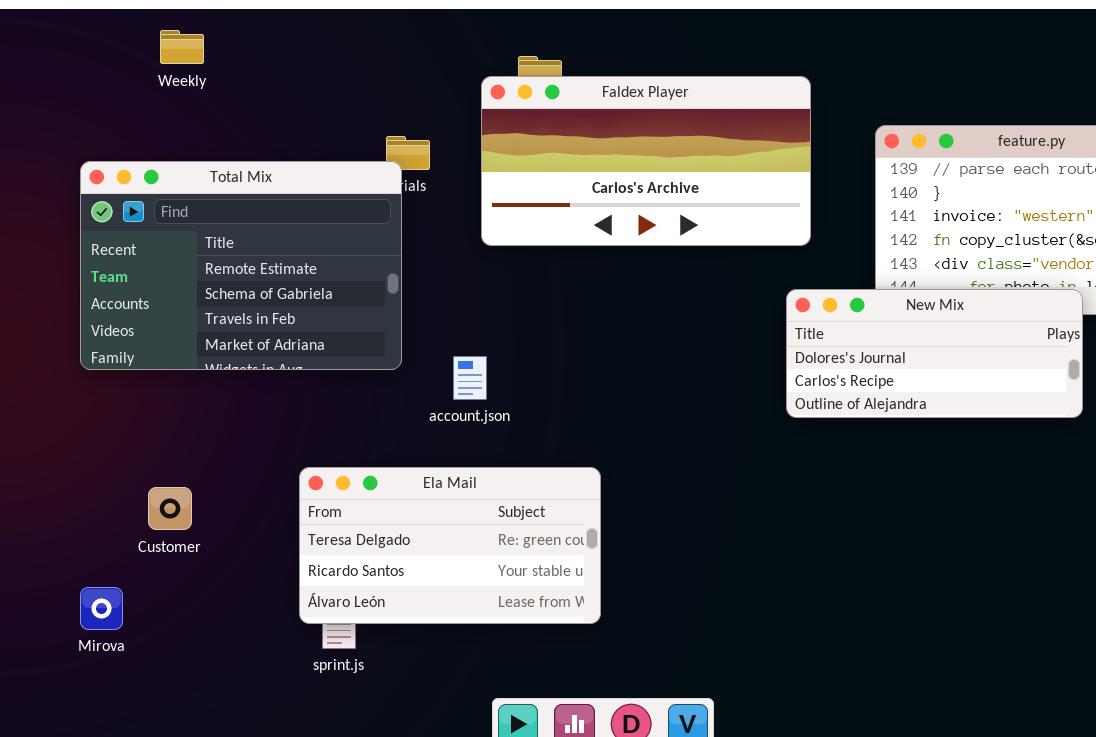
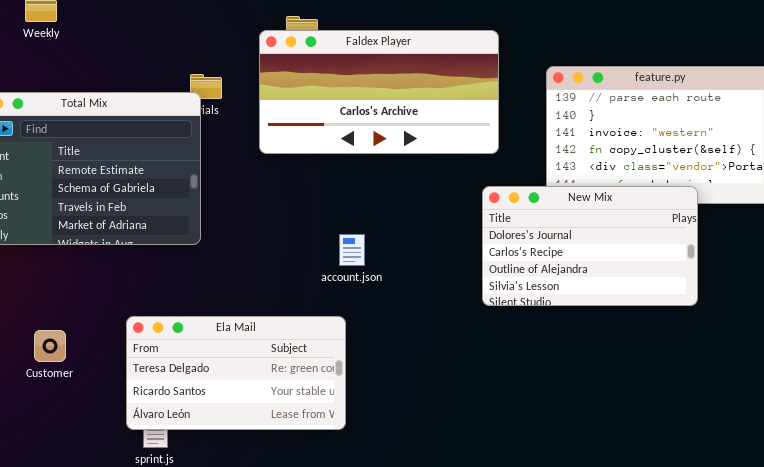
New Mix: [786,289,1083,418] -> [482,186,698,306], resized
account.json: [453,356,487,400] -> [339,234,365,266], moved
Customer: [148,487,192,530] -> [34,330,66,362], moved

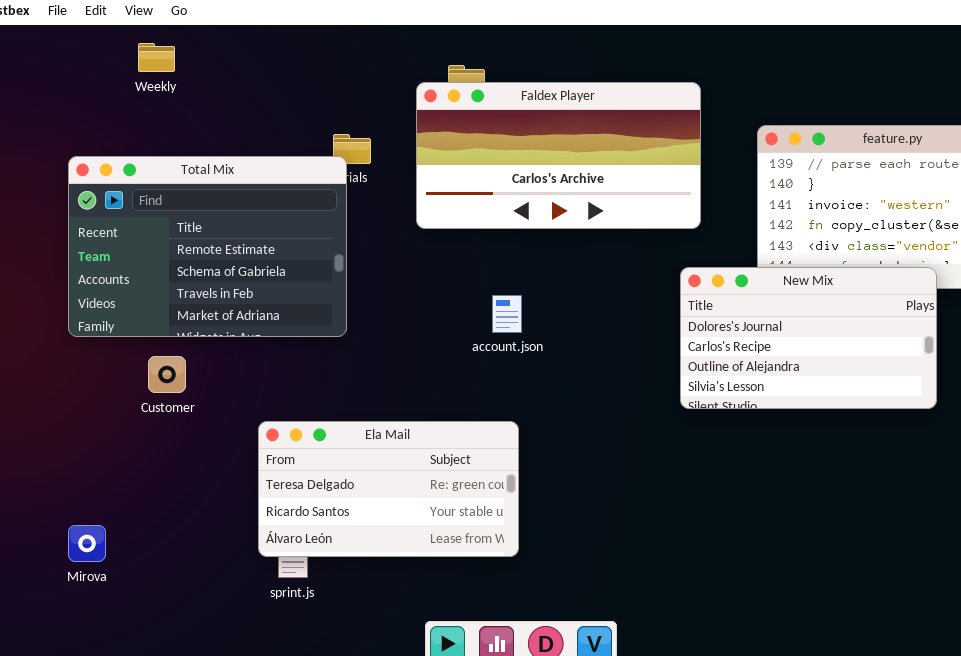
account.json: [339,234,365,266] -> [492,295,522,333], moved
Customer: [34,330,66,362] -> [148,356,186,393], moved

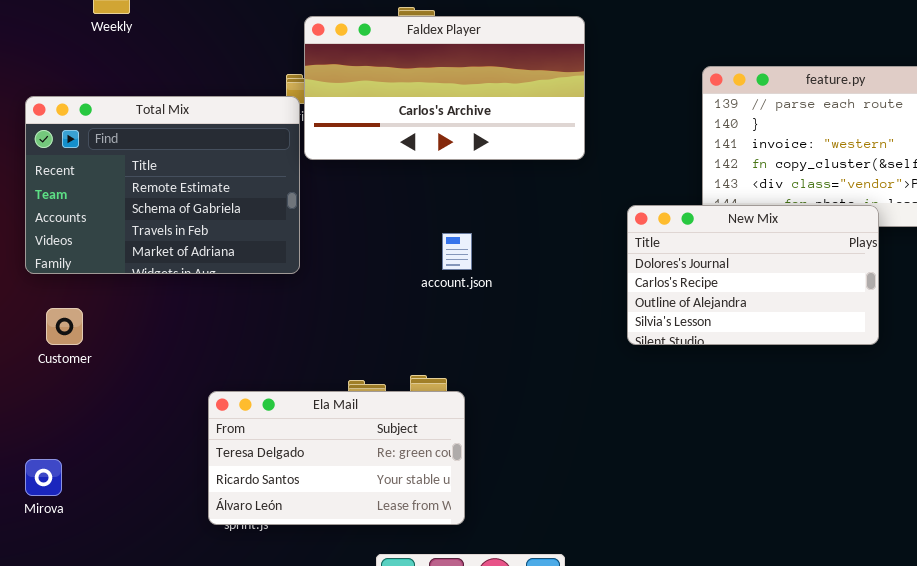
Faldex Player: [416,82,701,229] -> [304,16,585,160], moved
Customer: [148,356,186,393] -> [46,308,83,345], moved
Ela Mail: [258,421,519,557] -> [208,391,465,525], moved

